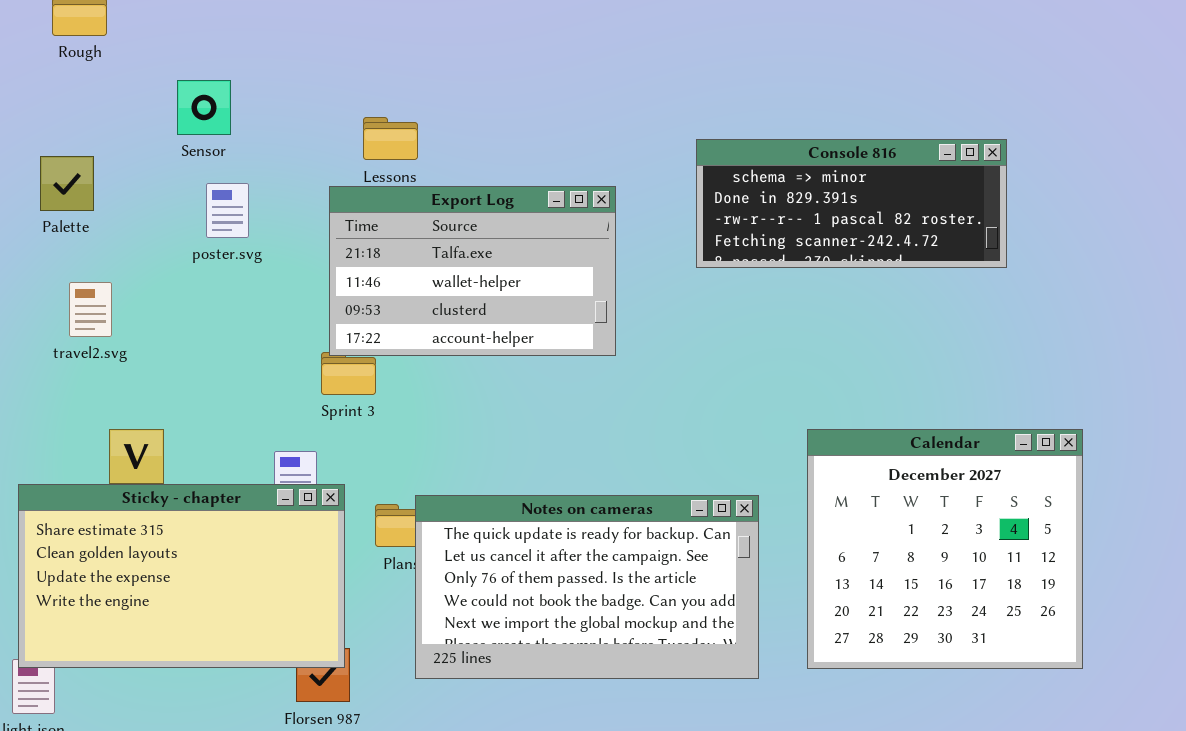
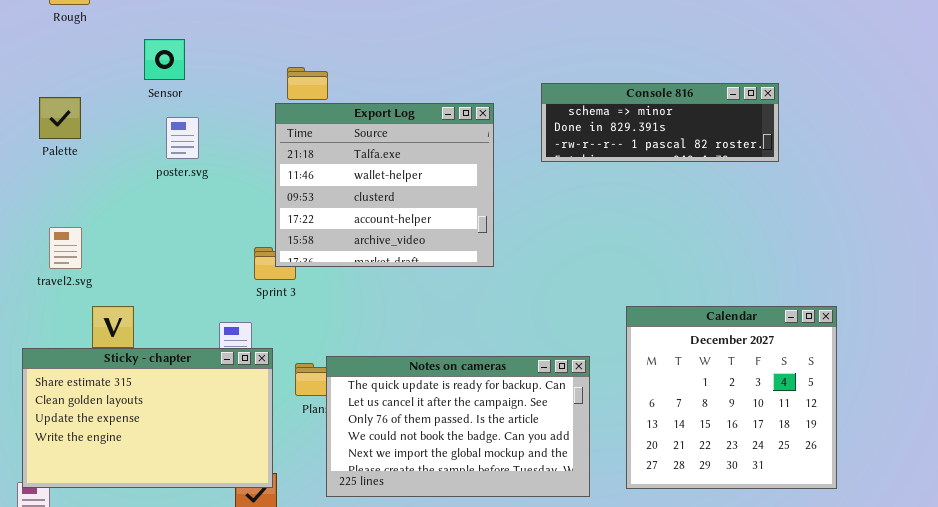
Console 816: [696,139,1007,268] -> [541,83,779,162], resized
Export Log: [329,186,616,356] -> [275,103,494,267], moved, resized
travel2.svg: [69,282,112,337] -> [49,227,82,269], moved

